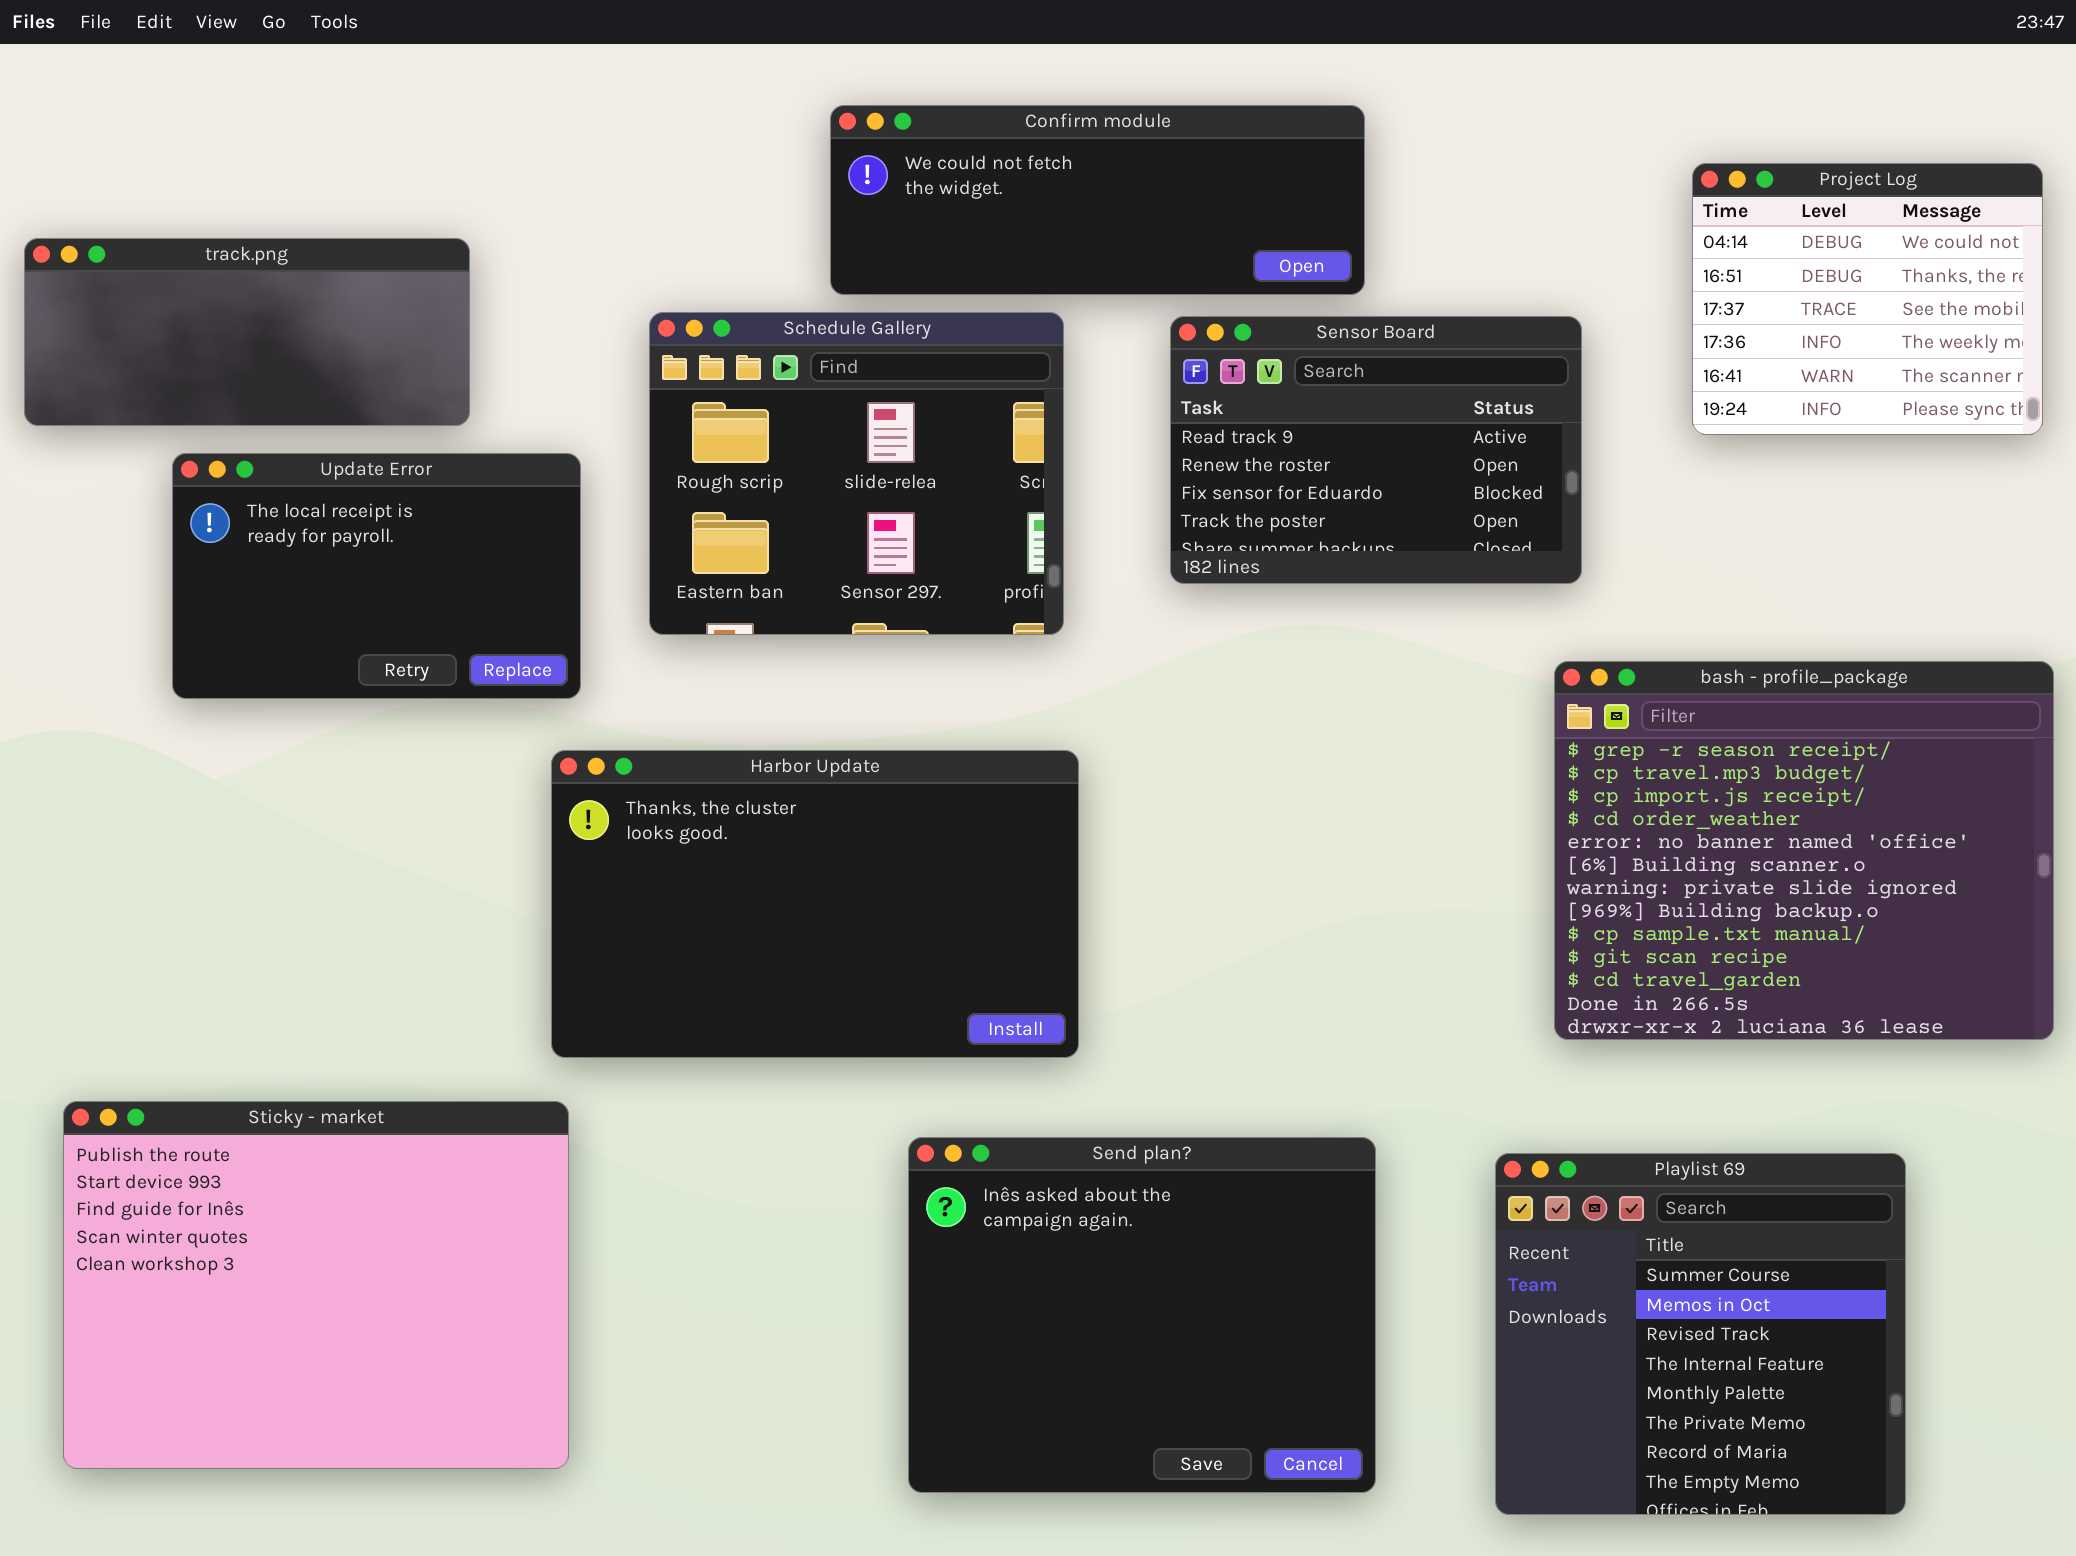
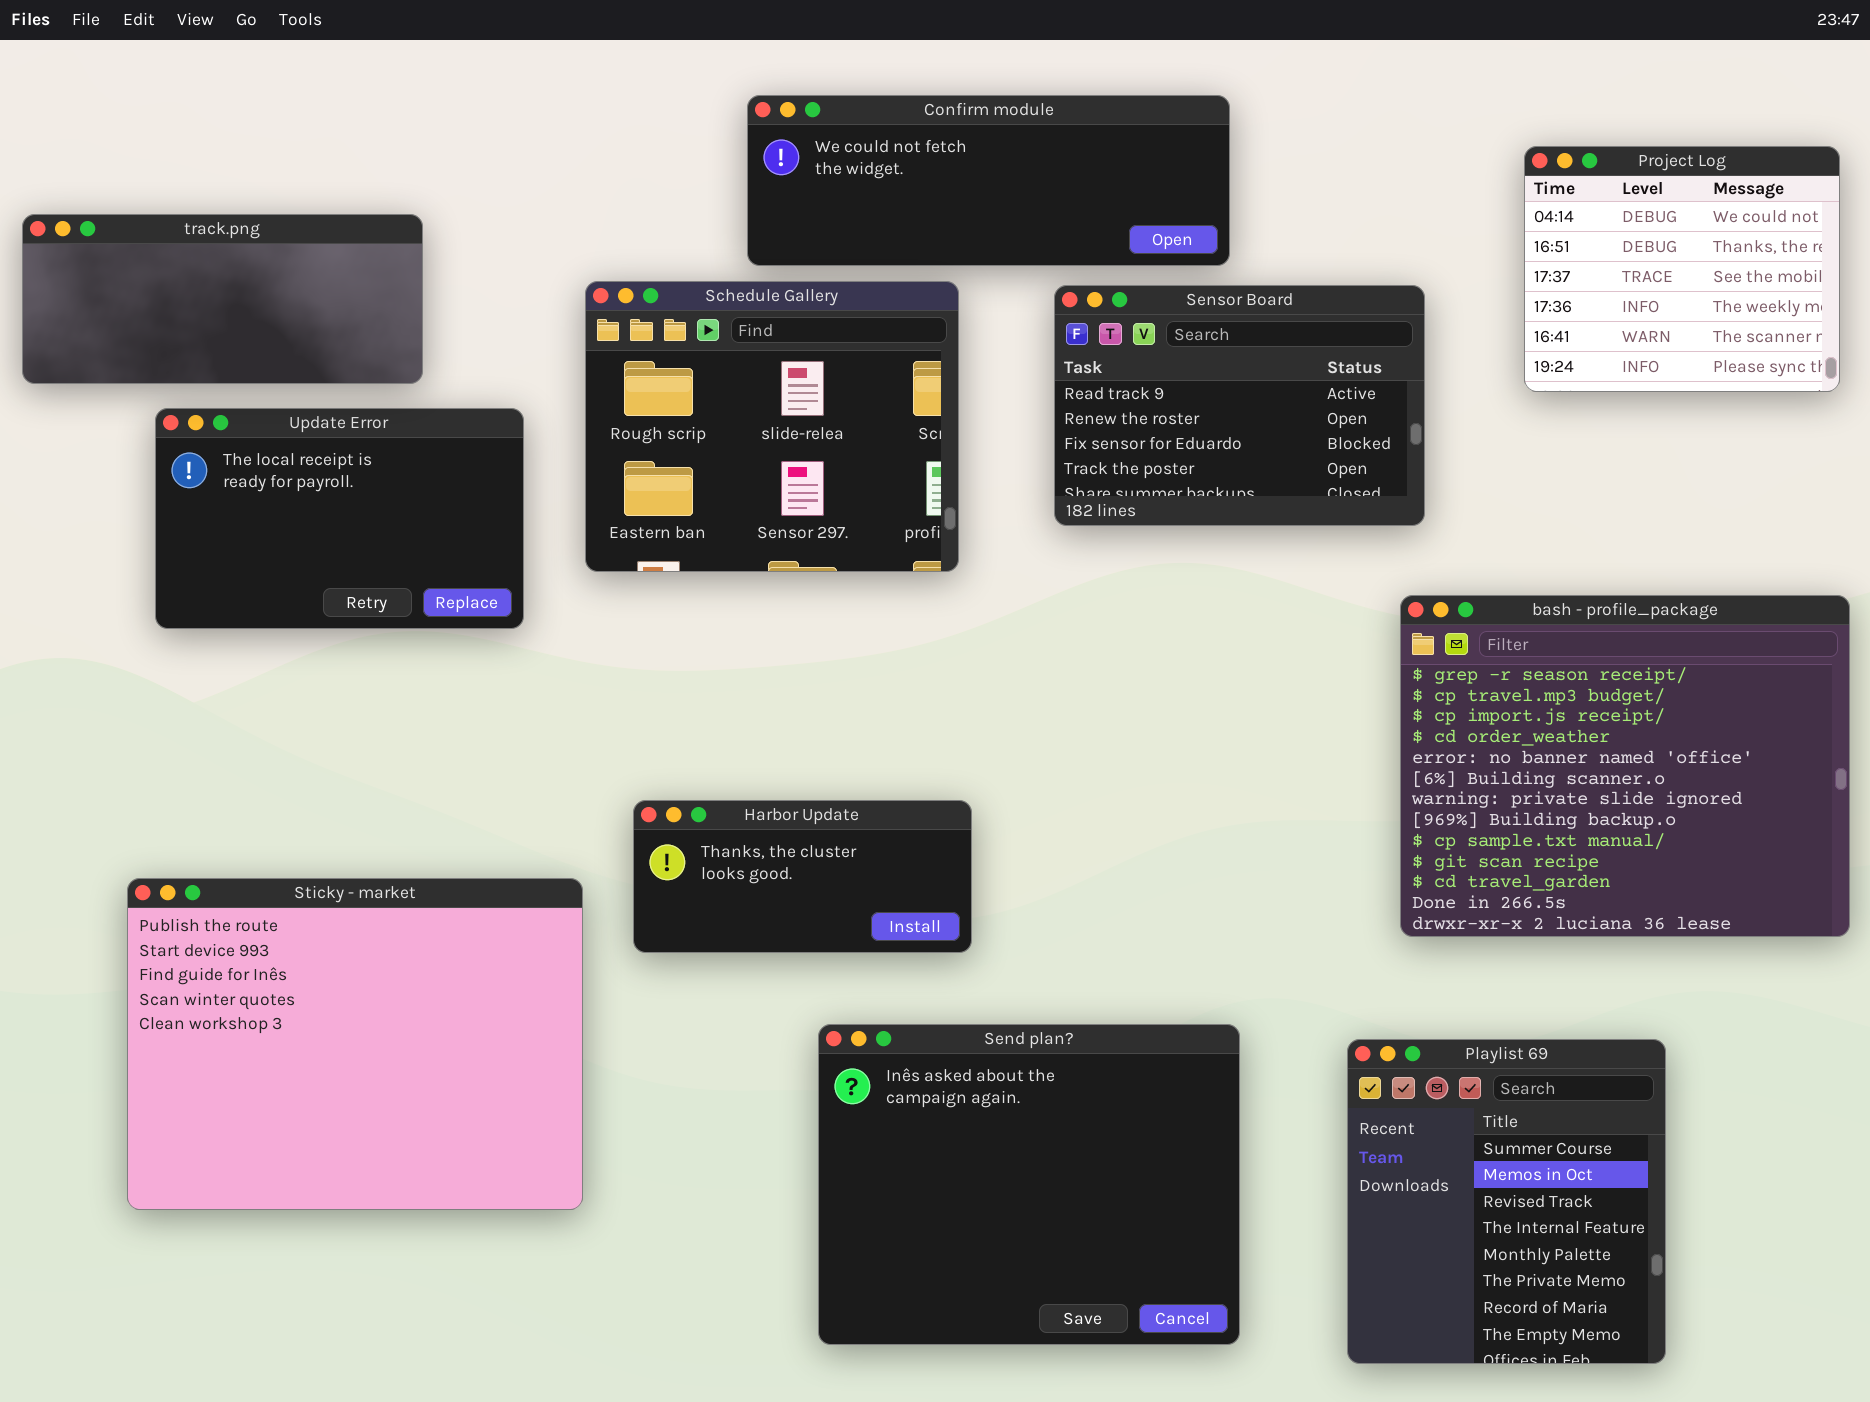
Harbor Update: [551,750,1079,1058] -> [633,800,972,953], resized
Sticky - market: [63,1101,569,1469] -> [127,878,583,1210], moved
Playlist 69: [1495,1153,1906,1515] -> [1347,1039,1666,1364], resized

